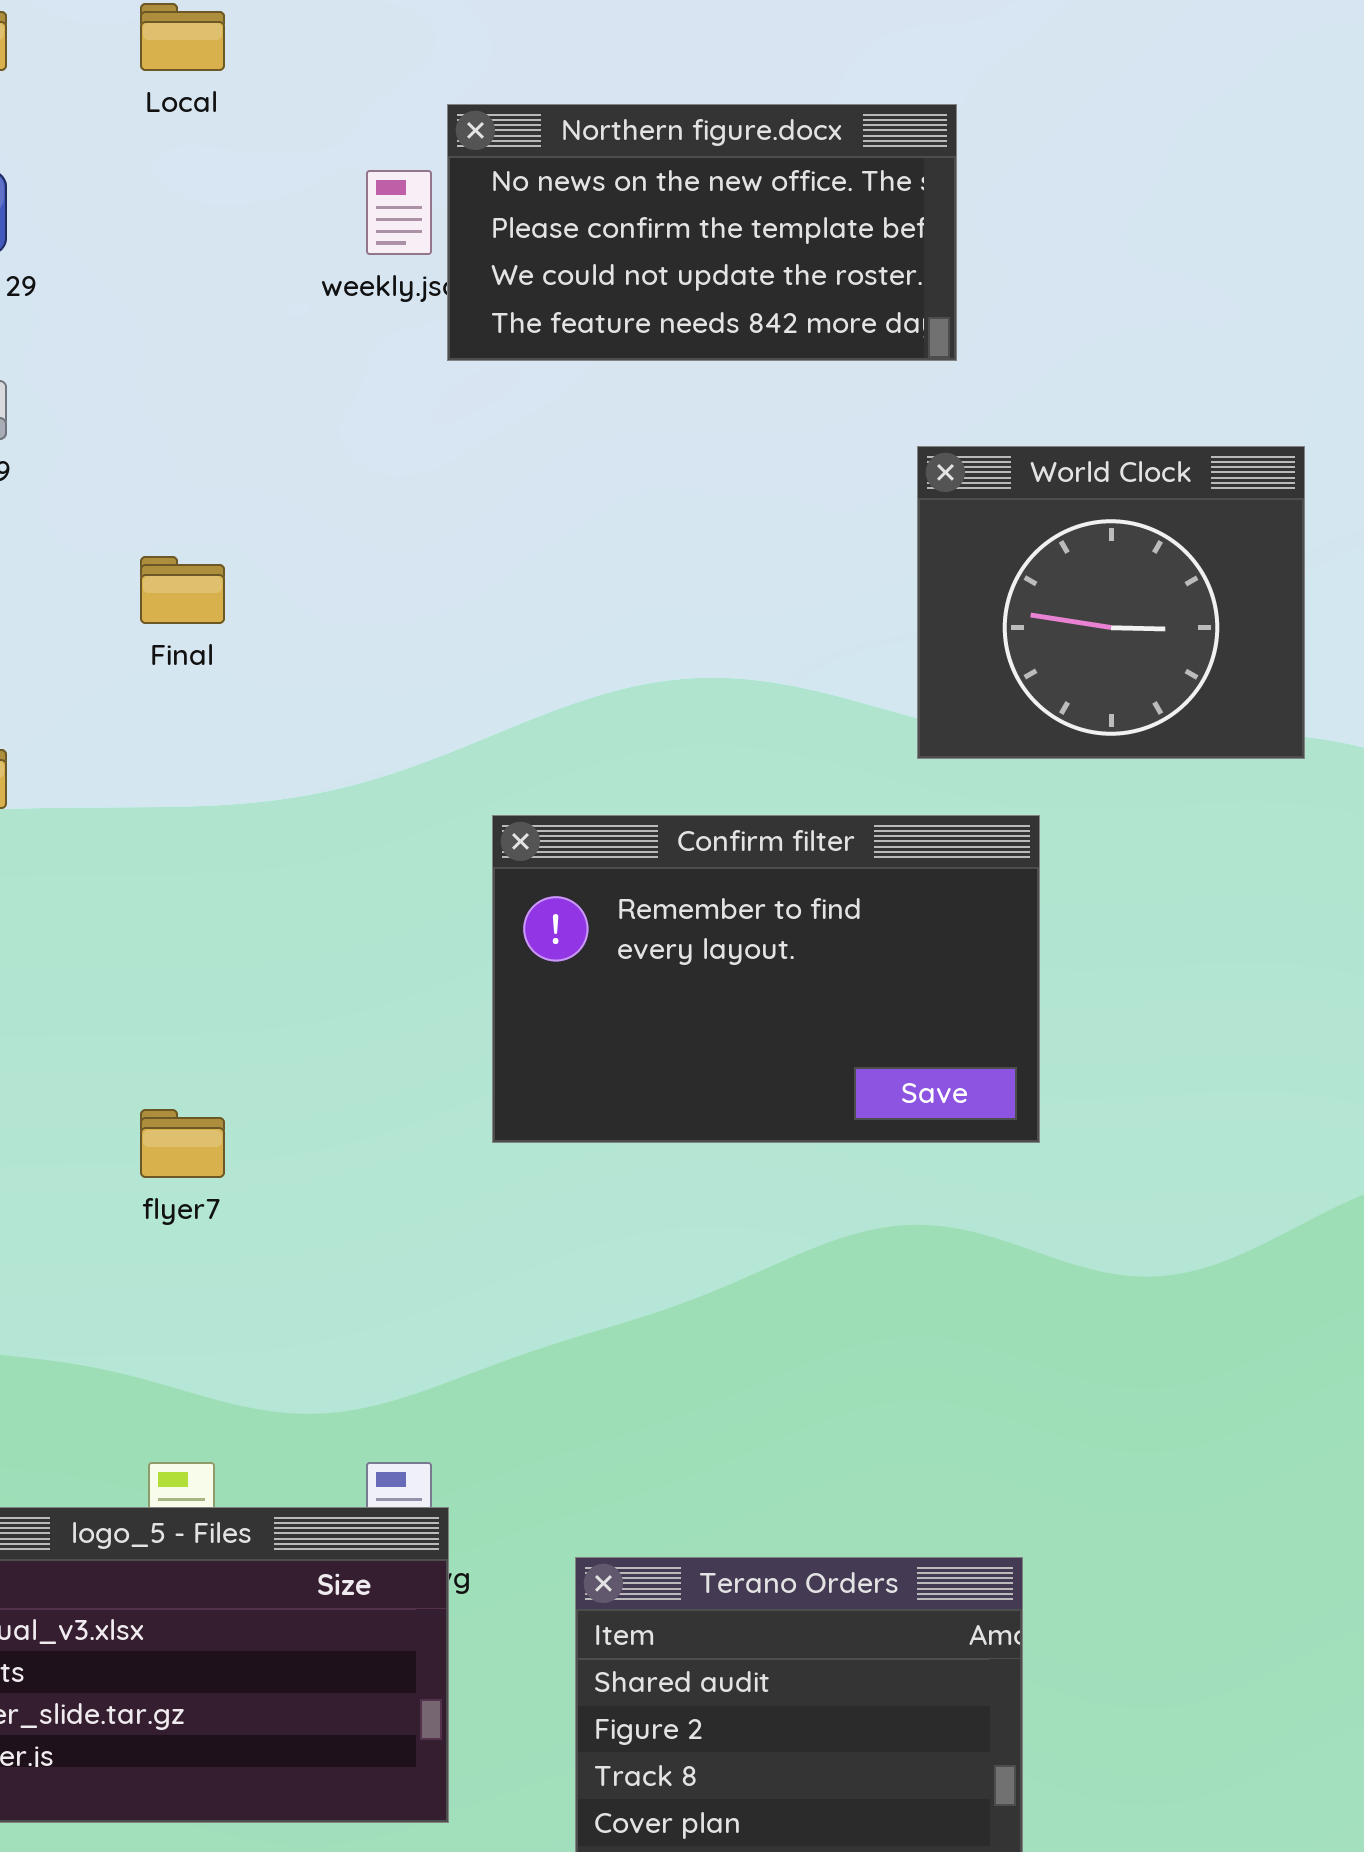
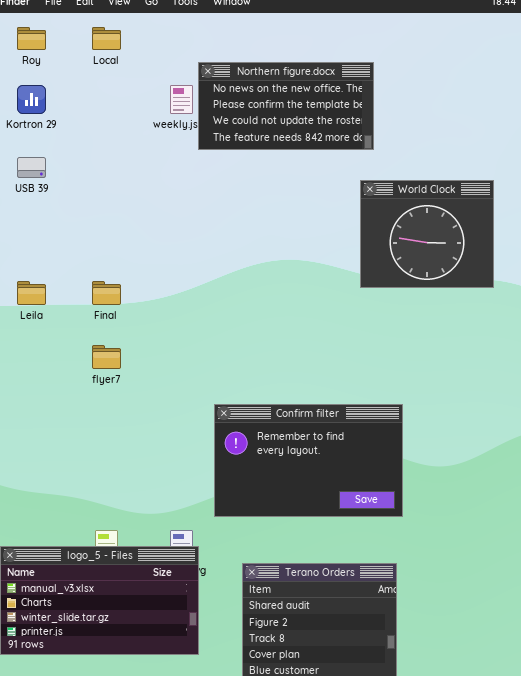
Final: [140,556,225,624] -> [92,281,121,305], moved
Confirm filter: [492,815,1040,1143] -> [214,404,403,517], moved
flyer7: [140,1109,225,1178] -> [92,345,121,369], moved

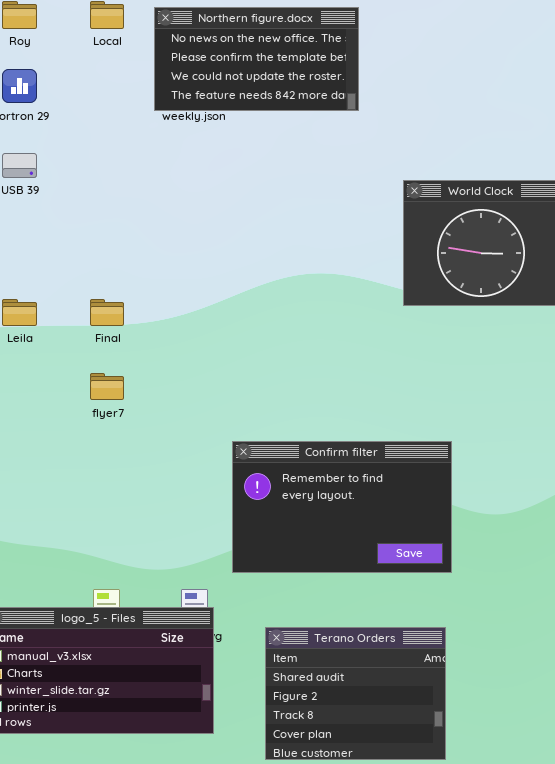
Northern figure.docx: [198,62,374,150] -> [154,7,359,111], moved

